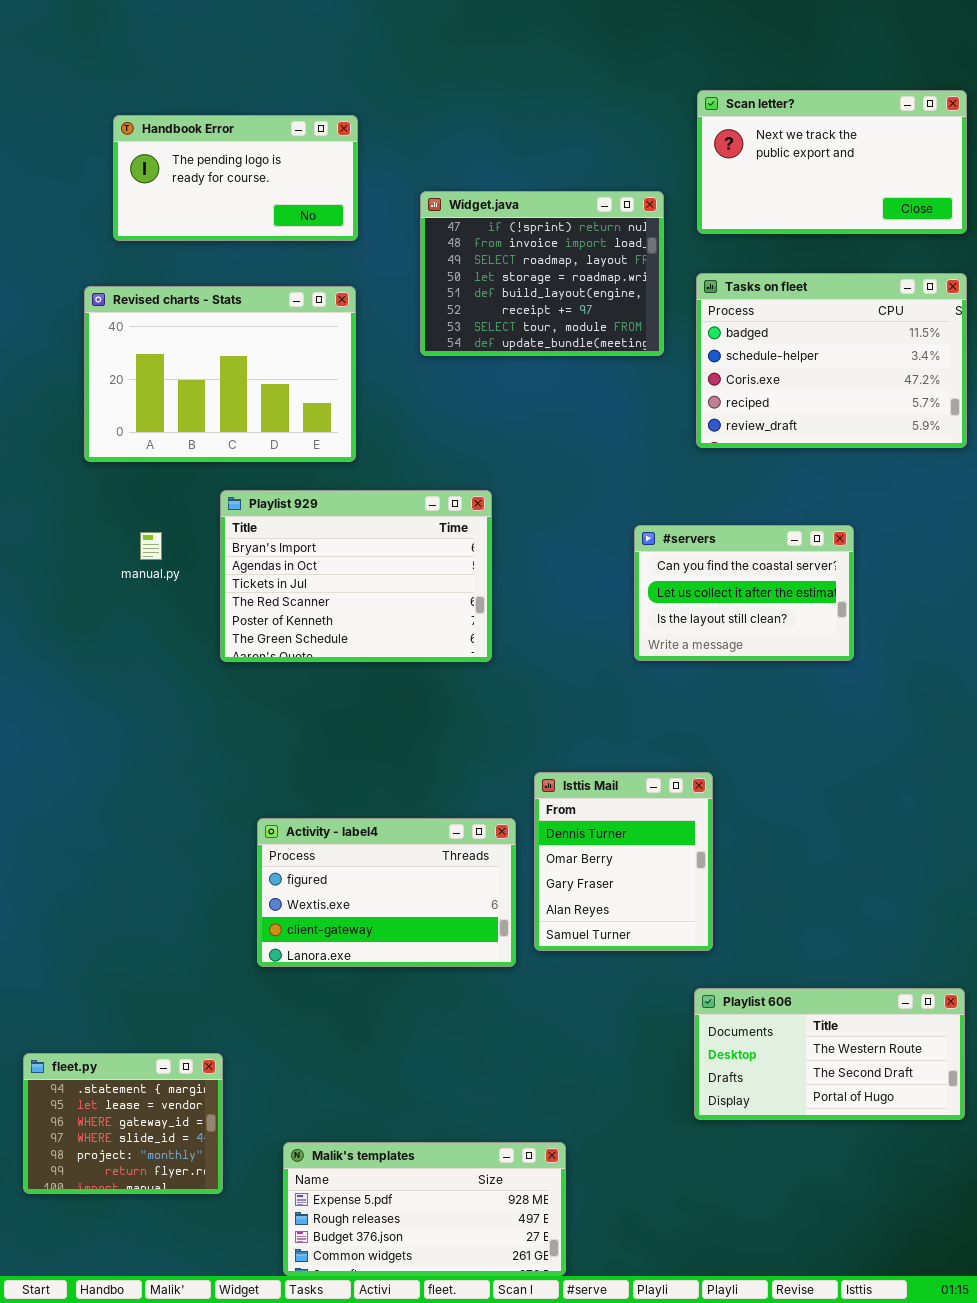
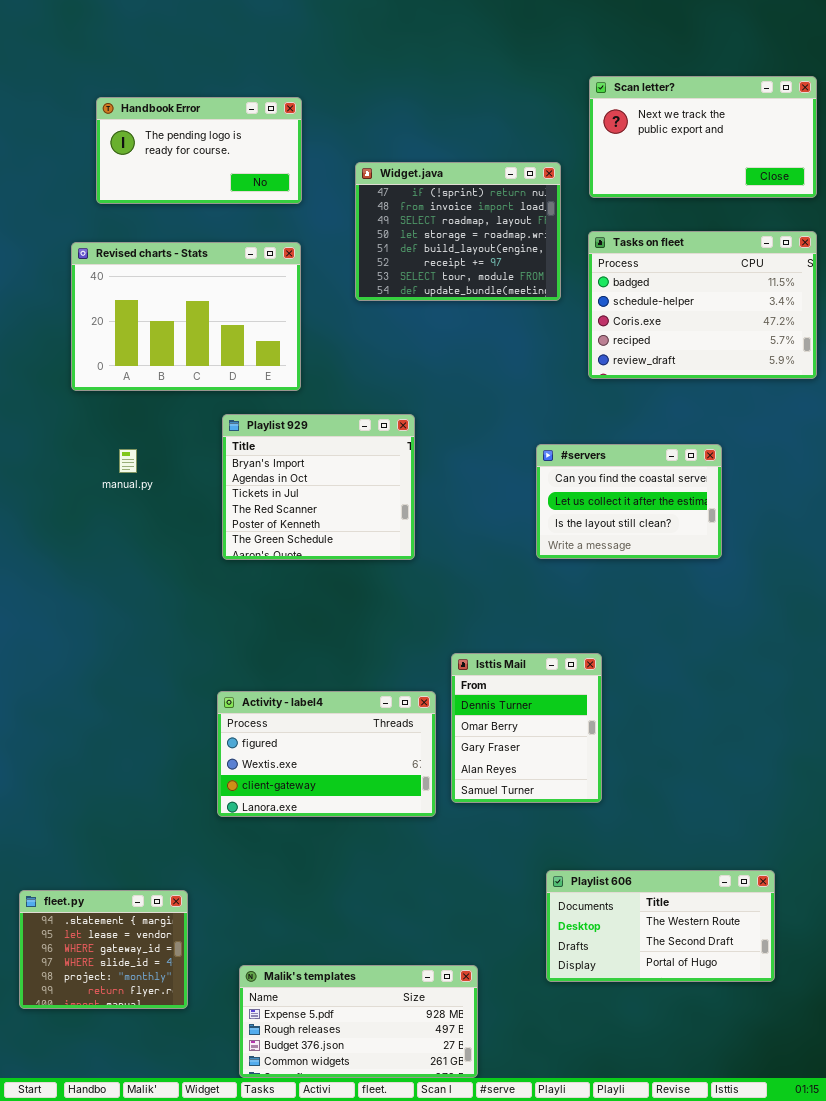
Playlist 929: [220,490,492,662] -> [222,414,415,560], resized
Playlist 606: [694,988,965,1120] -> [546,870,775,982], moved

